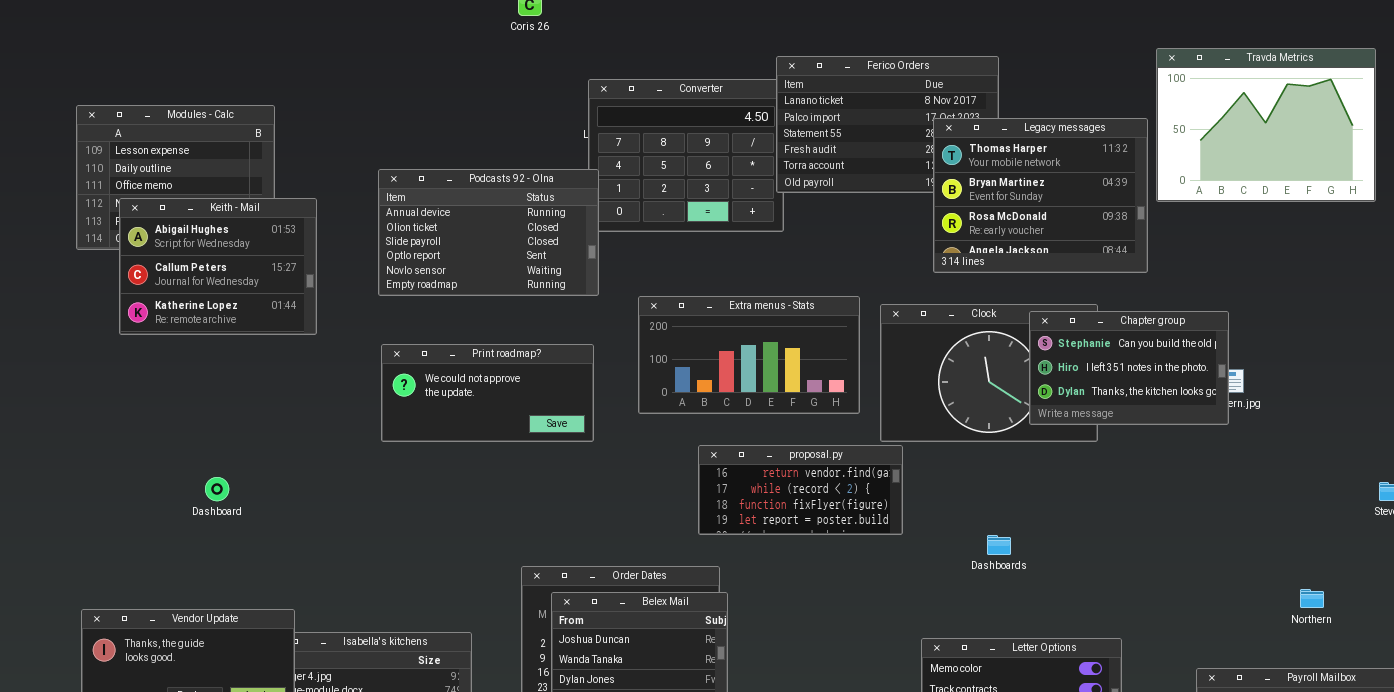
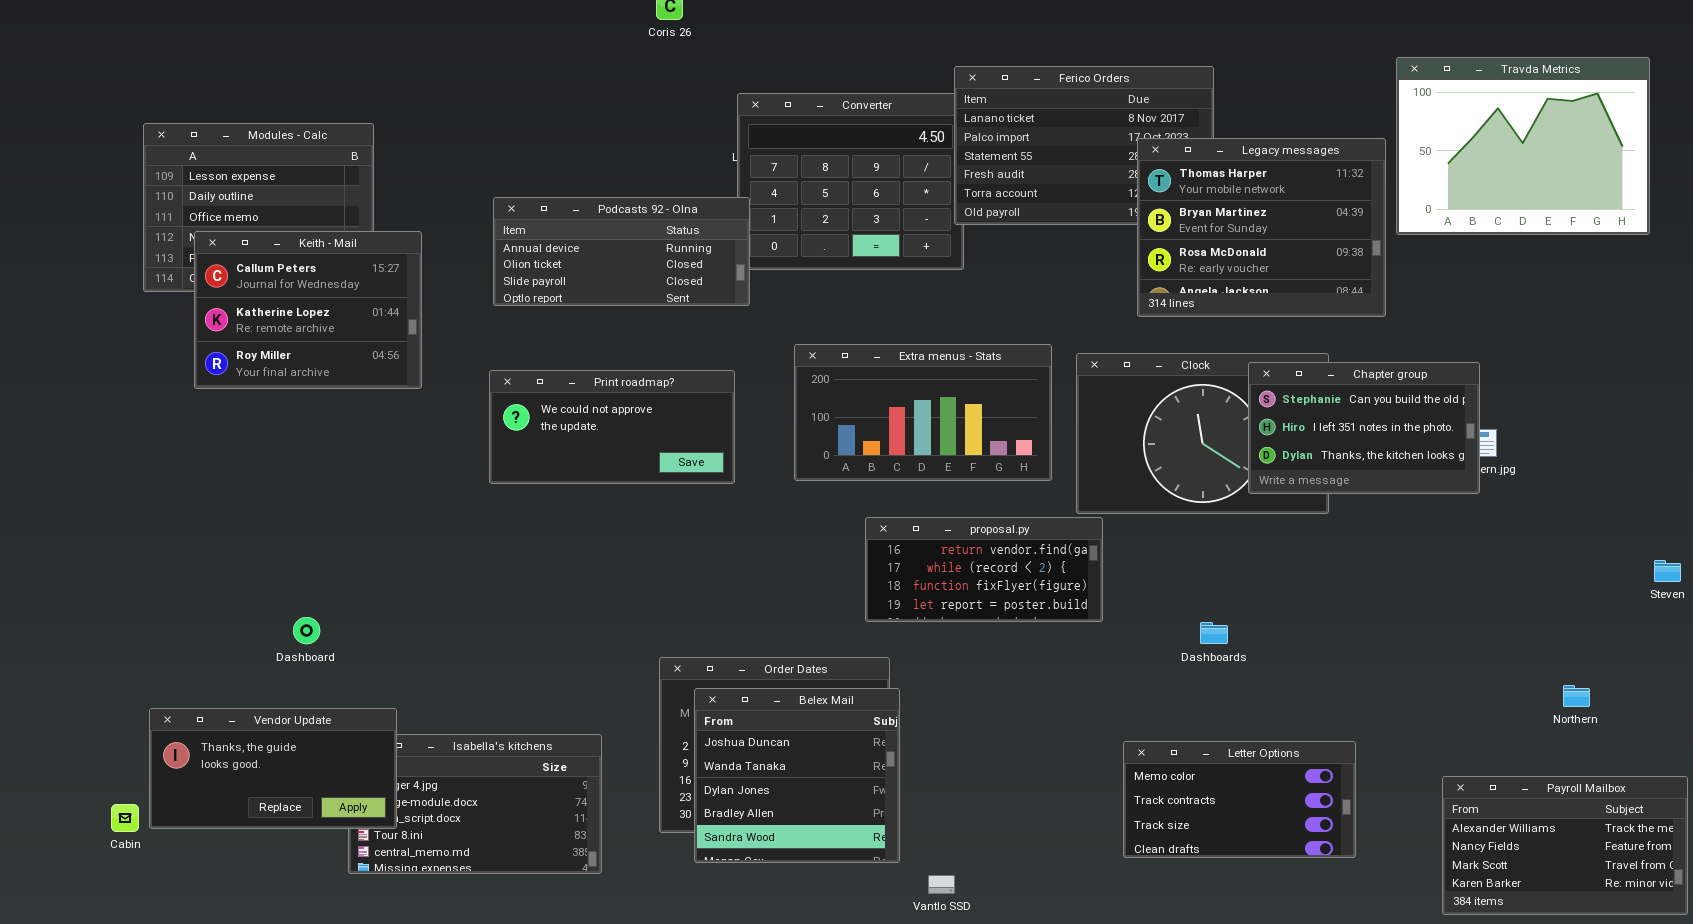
Podcasts 92 - Olna: [378,169,599,296] -> [493,197,750,306], resized
Keith - Mail: [119,198,317,335] -> [194,231,422,389], scrolled down 1 row
Print roadmap?: [381,344,594,442] -> [489,370,735,484], moved
Dashboard: [205,477,229,501] -> [293,617,320,644], moved

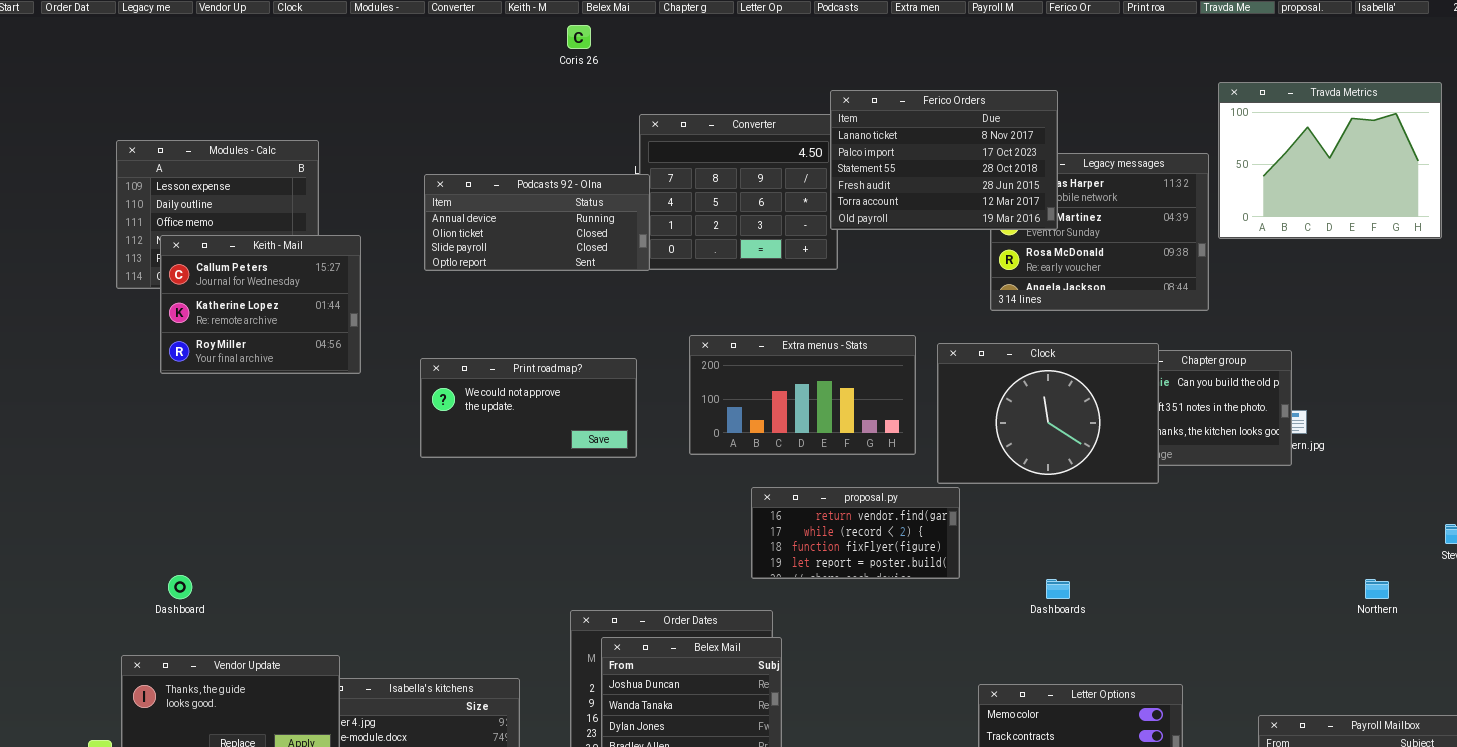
Ferico Orders: [954,66,1214,225] -> [830,90,1058,230], raised
Podcasts 92 - Olna: [493,197,750,306] -> [424,174,650,271], moved
Clock: [1076,353,1329,514] -> [937,343,1159,484], raised
Dashboard: [293,617,320,644] -> [168,575,192,599], moved
Northern: [1563,685,1590,707] -> [1365,579,1389,599], moved

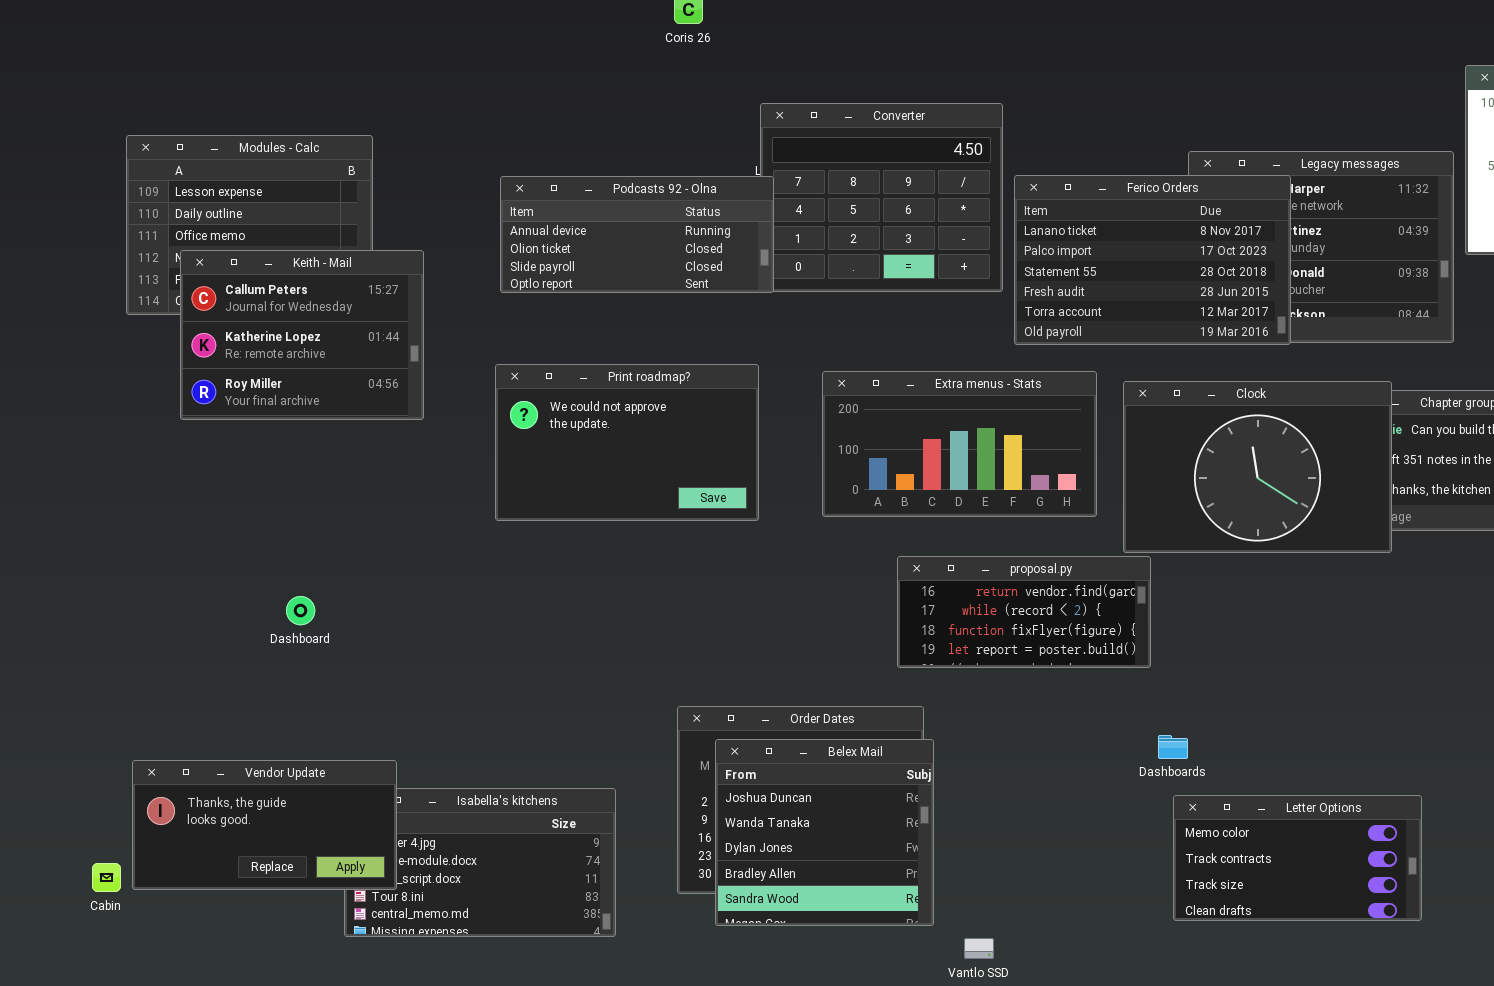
Ferico Orders: [830,90,1058,230] -> [1014,175,1291,345], moved
Print roadmap?: [420,358,637,458] -> [495,364,759,521], resized
Dashboard: [168,575,192,599] -> [286,596,315,625], moved
Dashboards: [1046,579,1070,599] -> [1158,735,1188,759], moved

